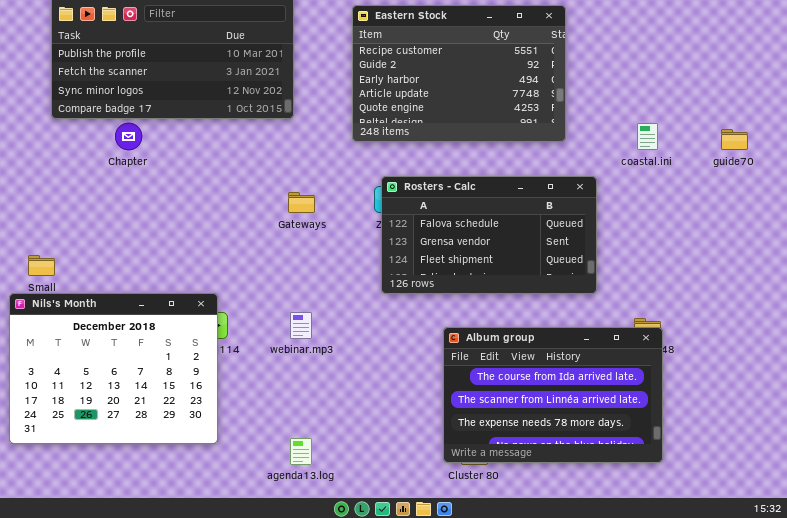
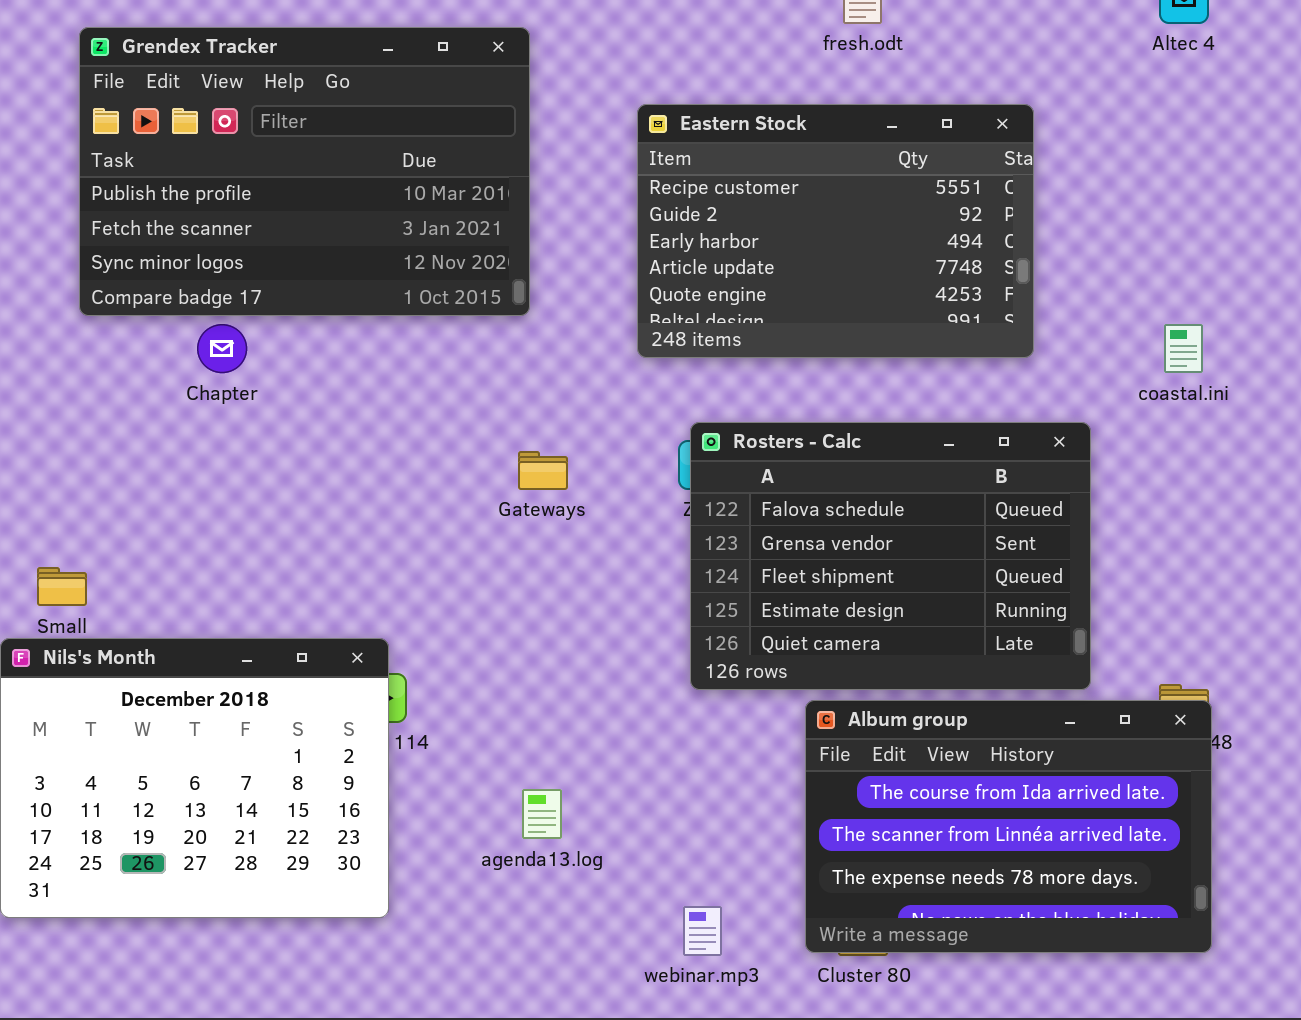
Rosters - Calc: [381,176,597,294] -> [690,422,1091,690], resized
webinar.mp3: [290,312,312,339] -> [683,906,722,956], moved
agenda13.log: [290,438,312,465] -> [522,789,562,839], moved

